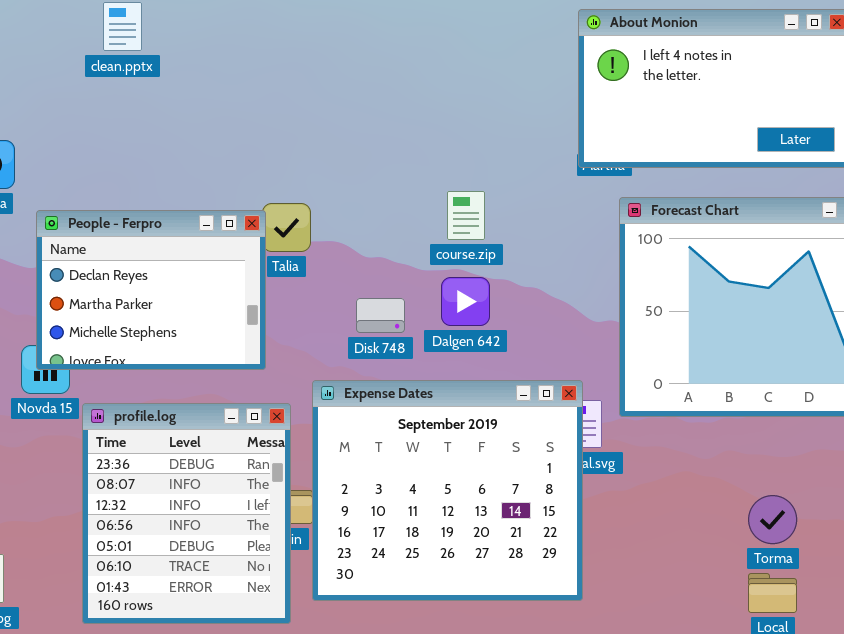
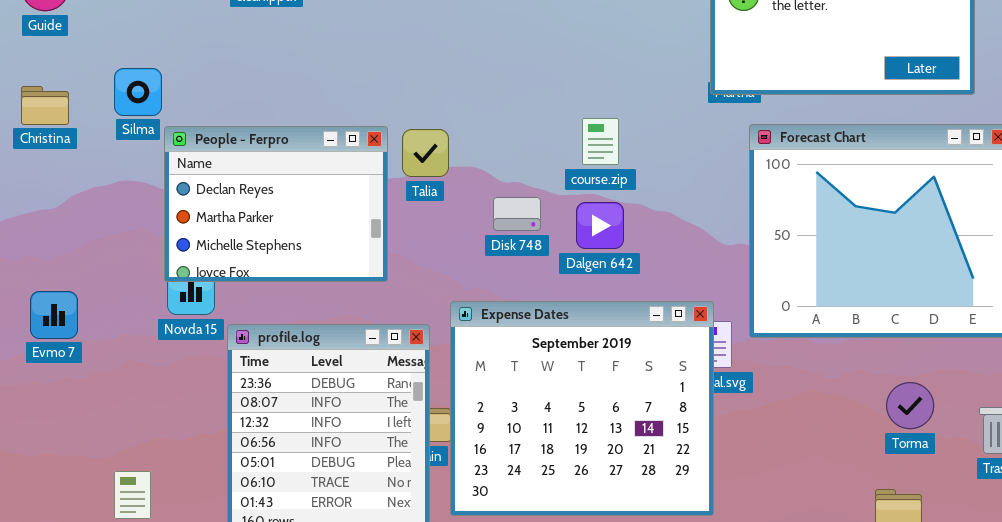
People - Ferpro: [36,210,266,370] -> [164,126,388,282], moved
Disk 748: [356,298,405,333] -> [493,197,541,231], moved
Torma: [748,495,797,544] -> [886,382,934,429], moved

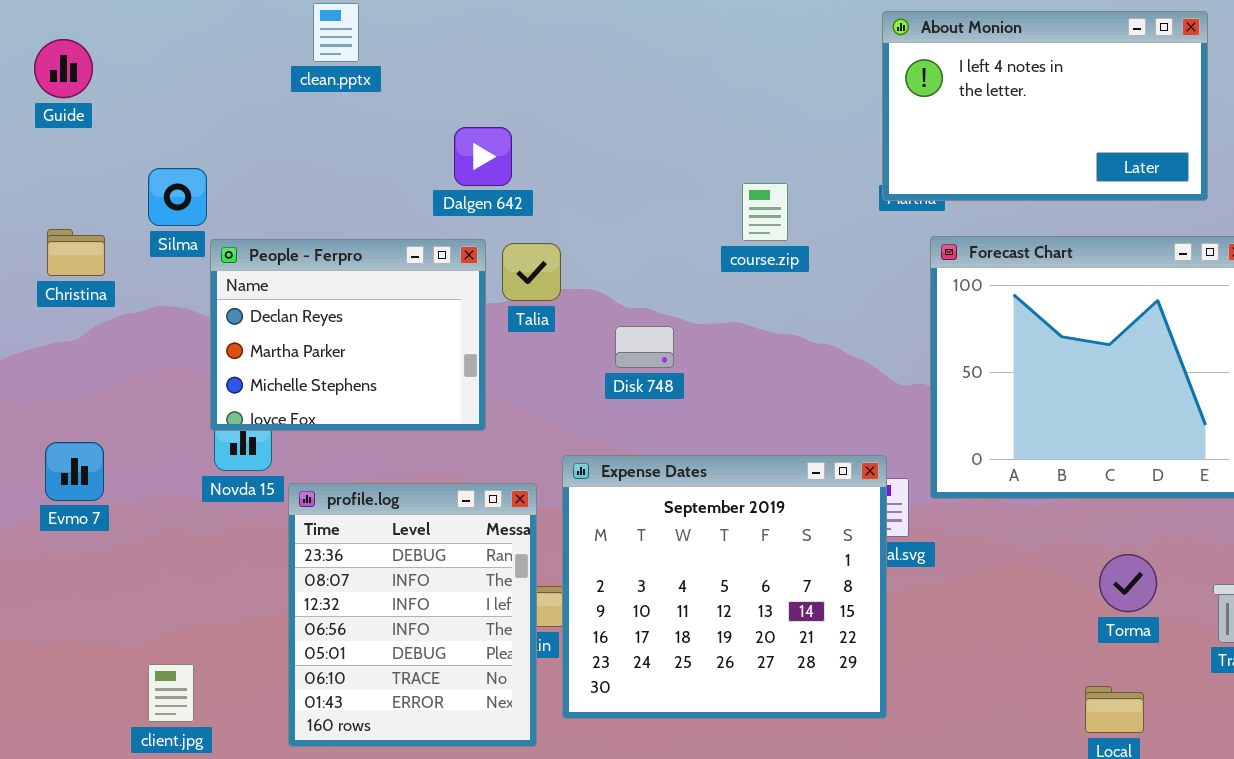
Christina: [21,86,69,125] -> [47,229,105,276], moved
course.zip: [582,118,619,165] -> [742,183,788,241], moved
Dalgen 642: [576,202,624,249] -> [454,127,512,186], moved

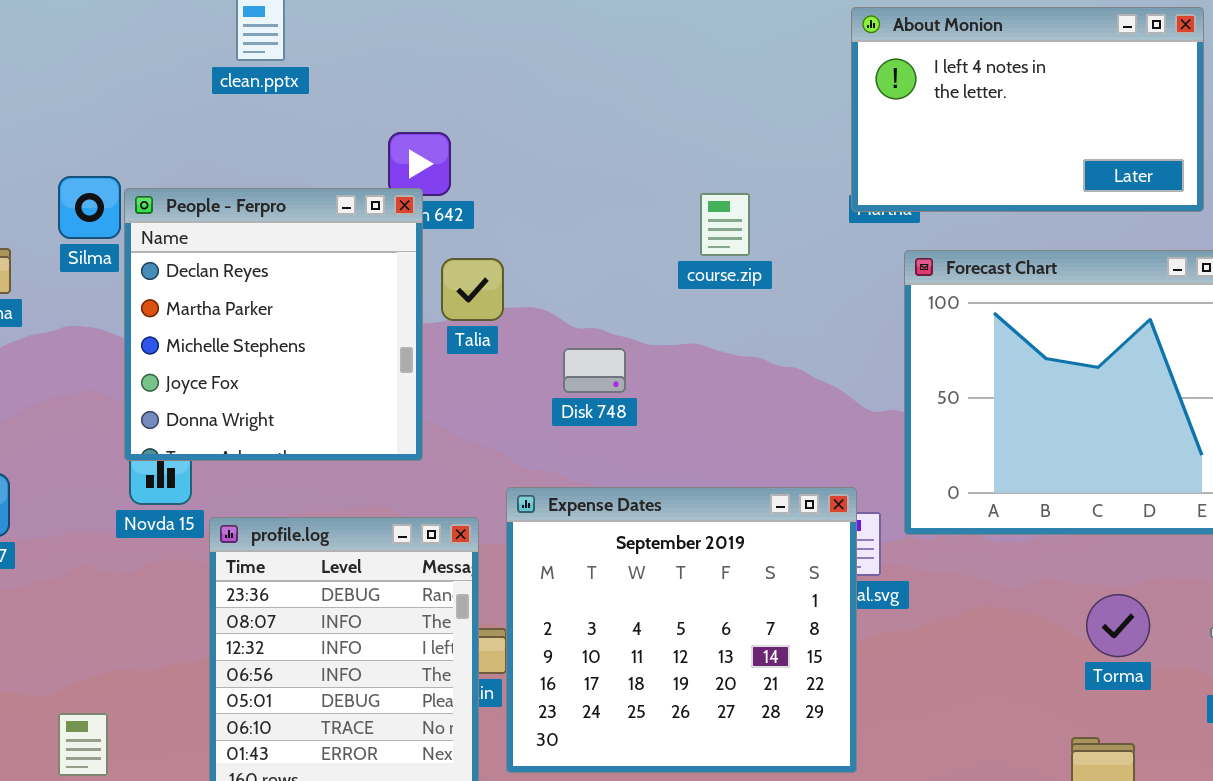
People - Ferpro: [210,239,486,431] -> [124,188,423,461], resized

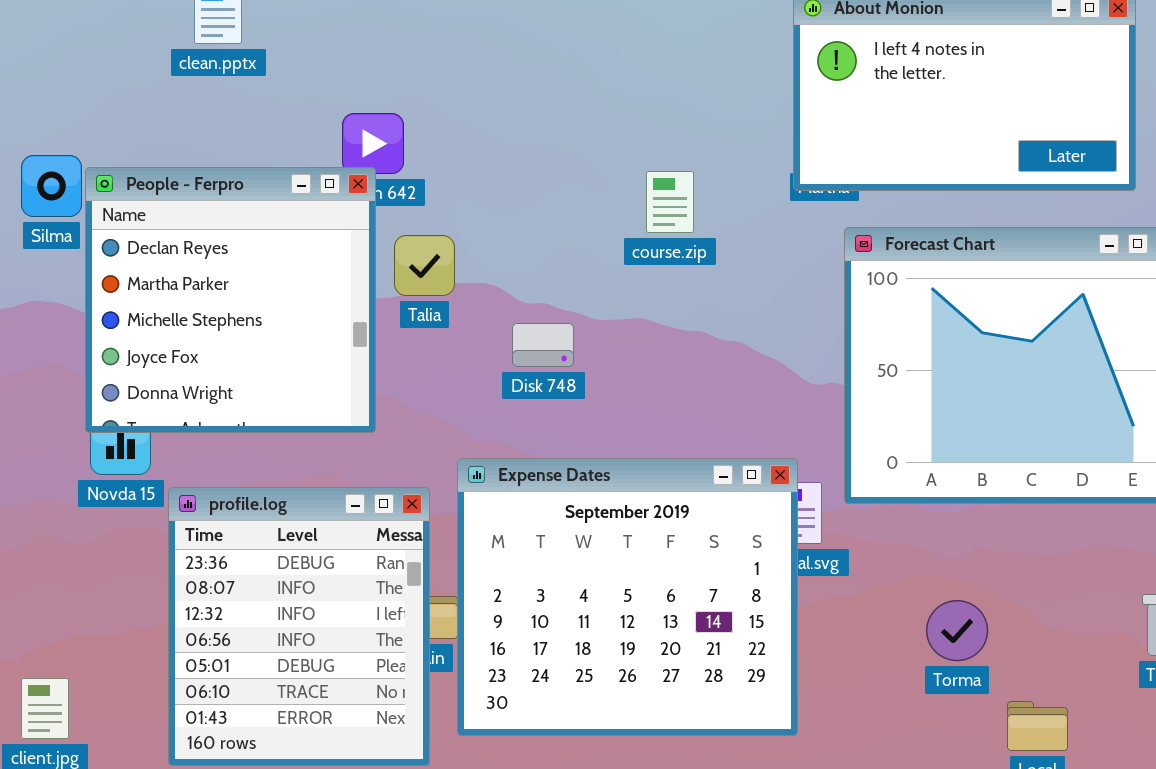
Torma: [1086,594,1150,657] -> [926,600,988,661], moved

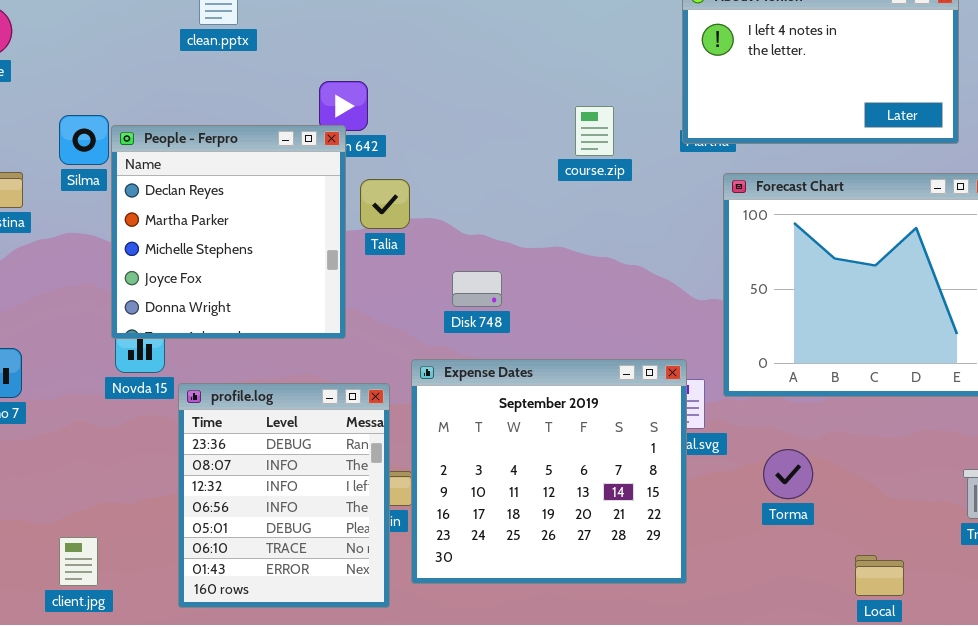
course.zip: [646,171,694,233] -> [575,106,614,156], moved
Disk 748: [512,323,574,367] -> [452,271,502,307], moved
Torma: [926,600,988,661] -> [763,449,813,499], moved

